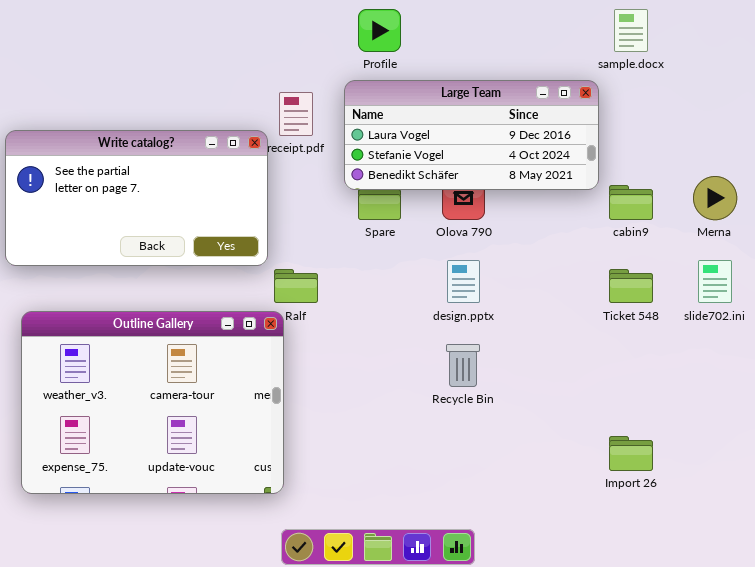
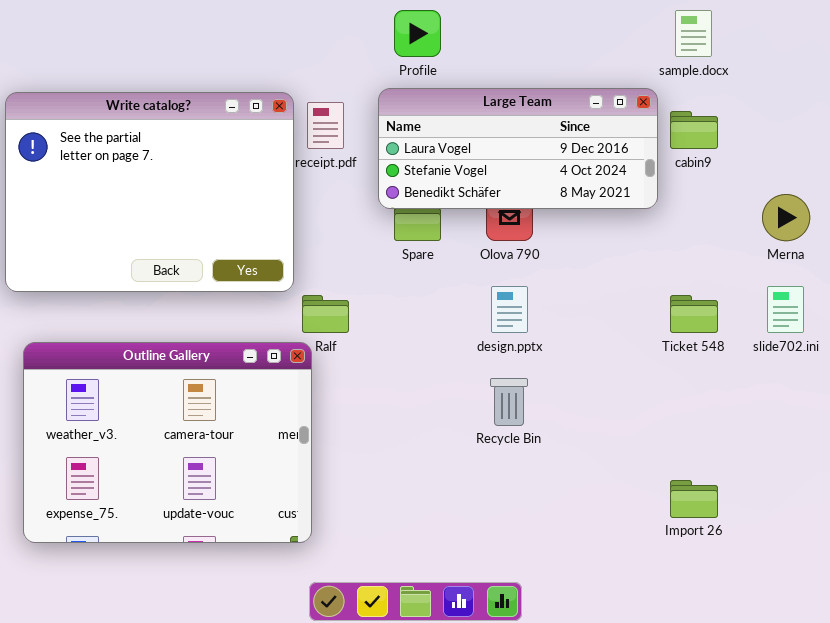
Write catalog?: [5,130,268,266] -> [5,92,294,292], resized
cabin9: [609,185,653,220] -> [670,111,718,149], moved

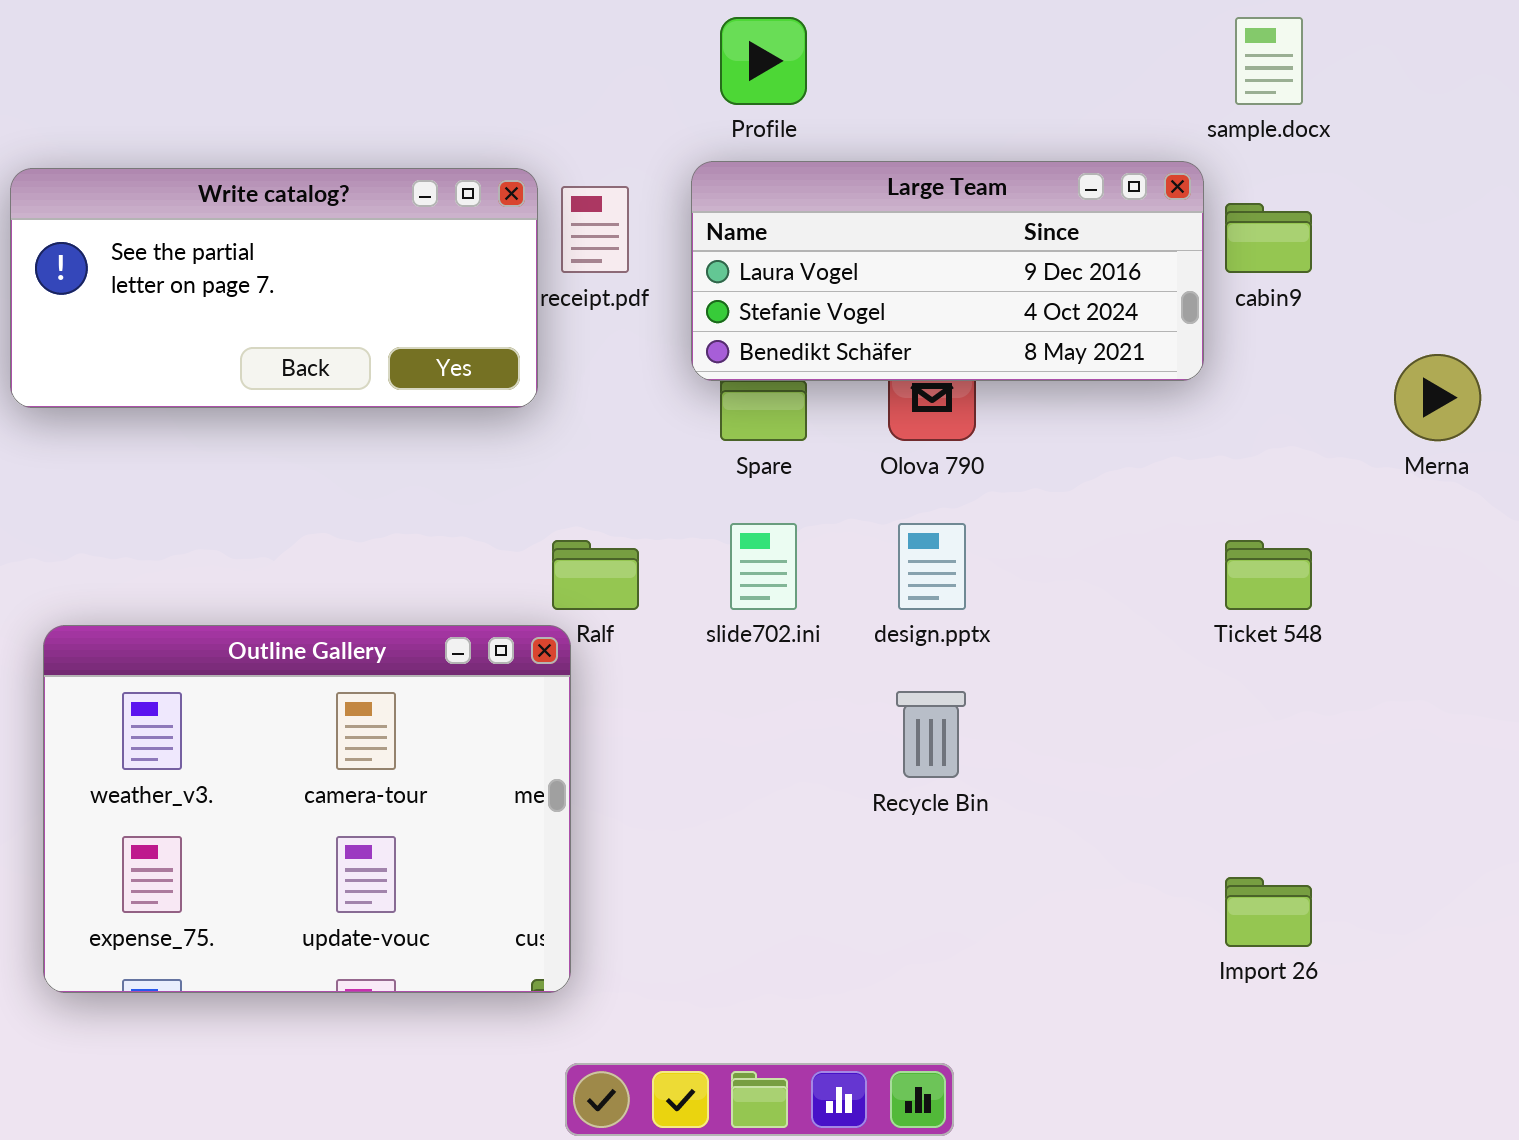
Write catalog?: [5,92,294,292] -> [10,168,538,408], resized
slide702.ini: [767,286,804,333] -> [730,523,797,610], moved

